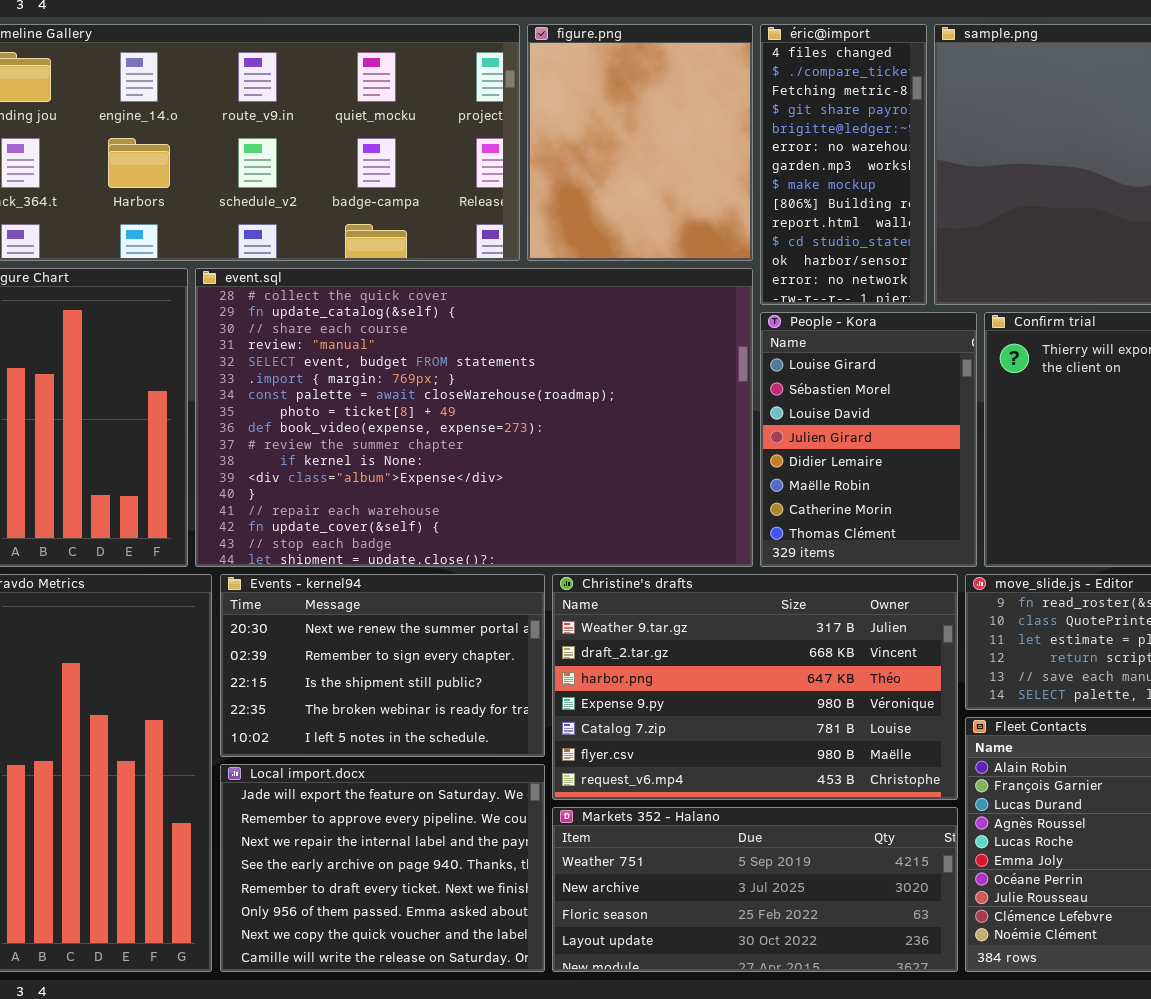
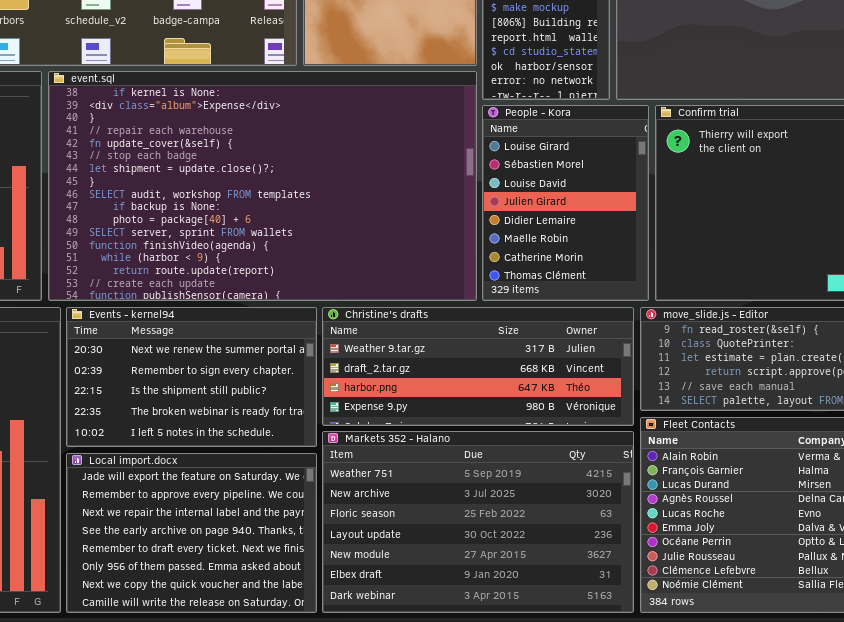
event.sql: [195,268,753,567] -> [48,71,477,301], scrolled down 10 rows
Christine's drafts: [552,574,958,800] -> [322,307,634,426], resized
Markets 352 - Halano: [552,807,958,972] -> [322,431,634,613], resized

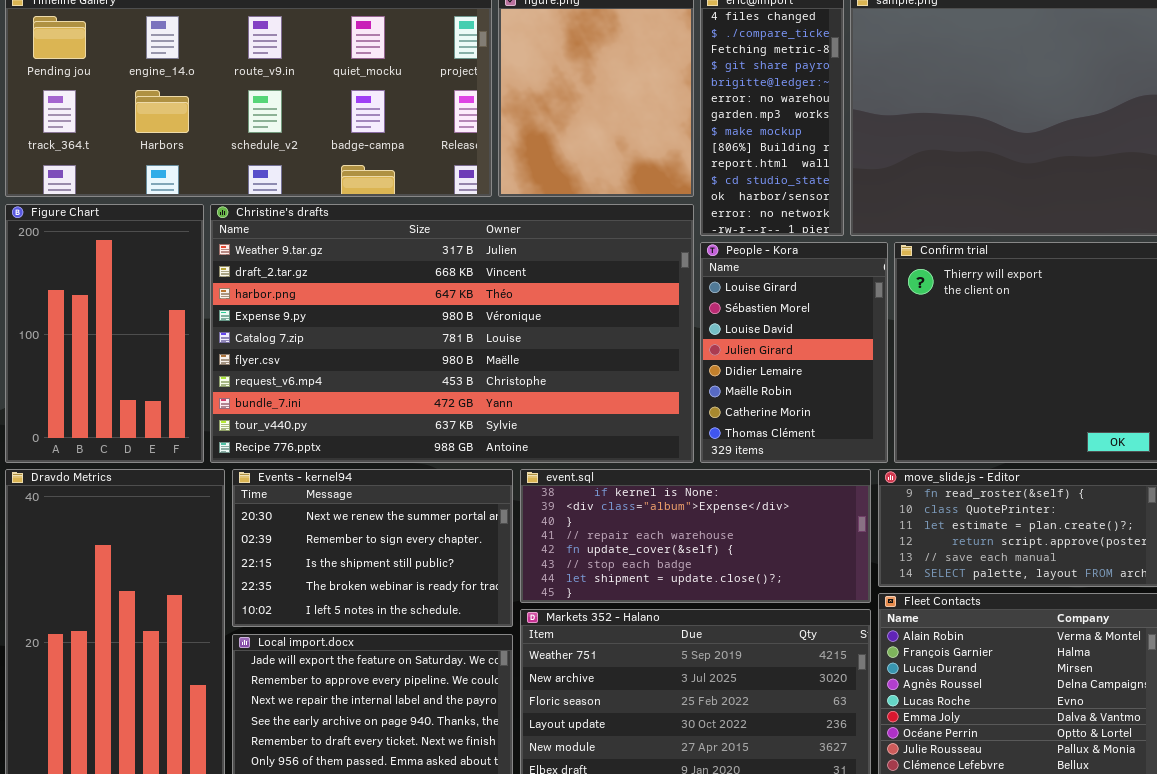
event.sql: [48,71,477,301] -> [520,469,871,603], moved, resized
Christine's drafts: [322,307,634,426] -> [210,204,694,463], moved, resized

